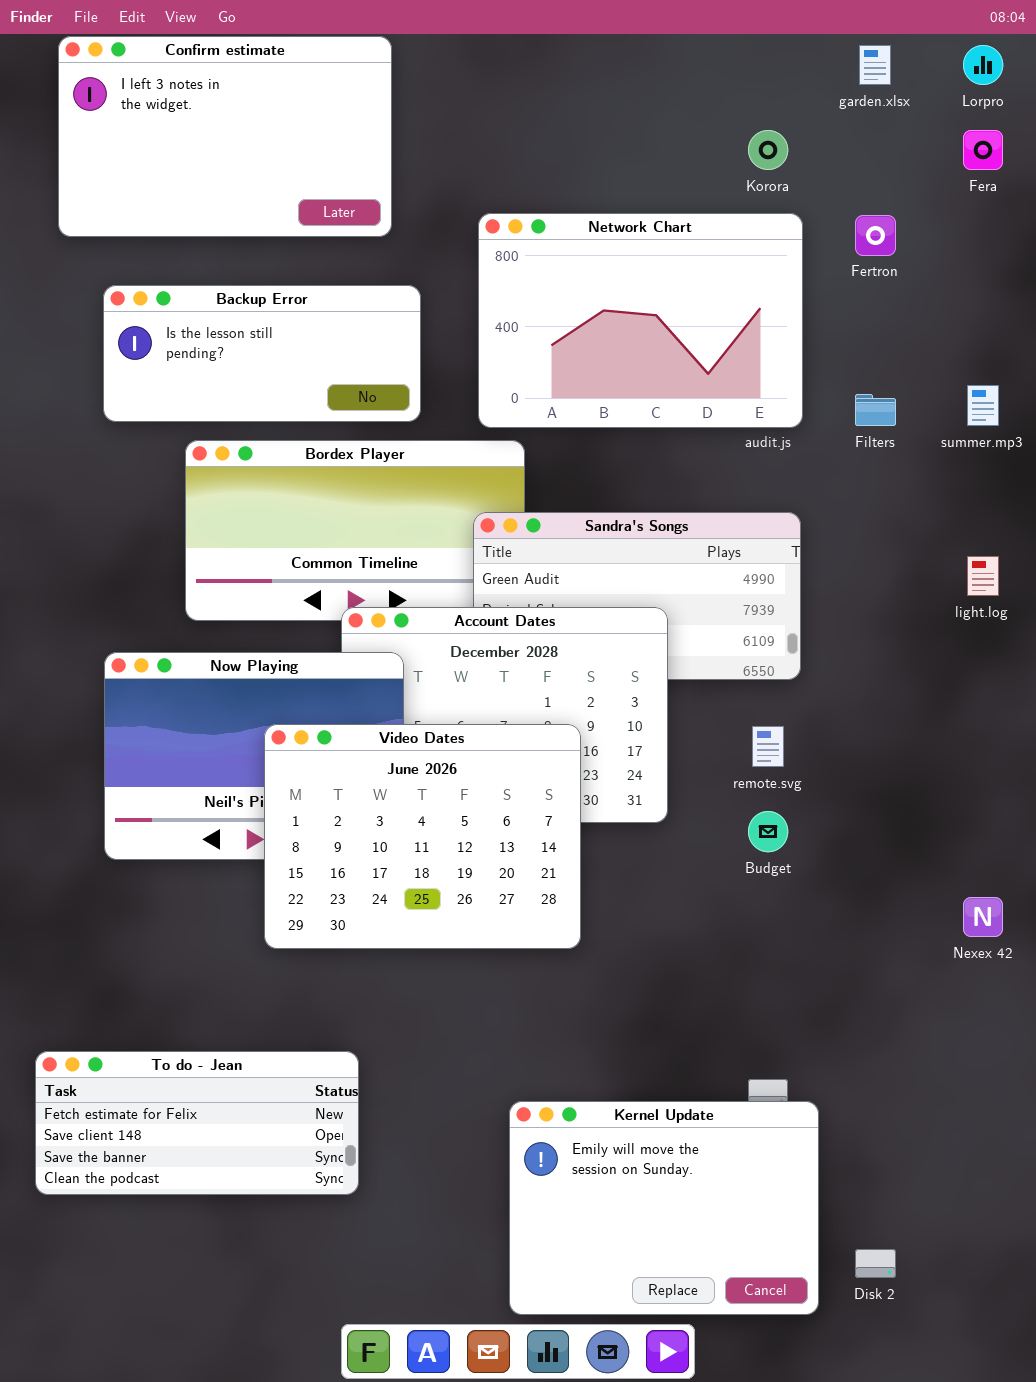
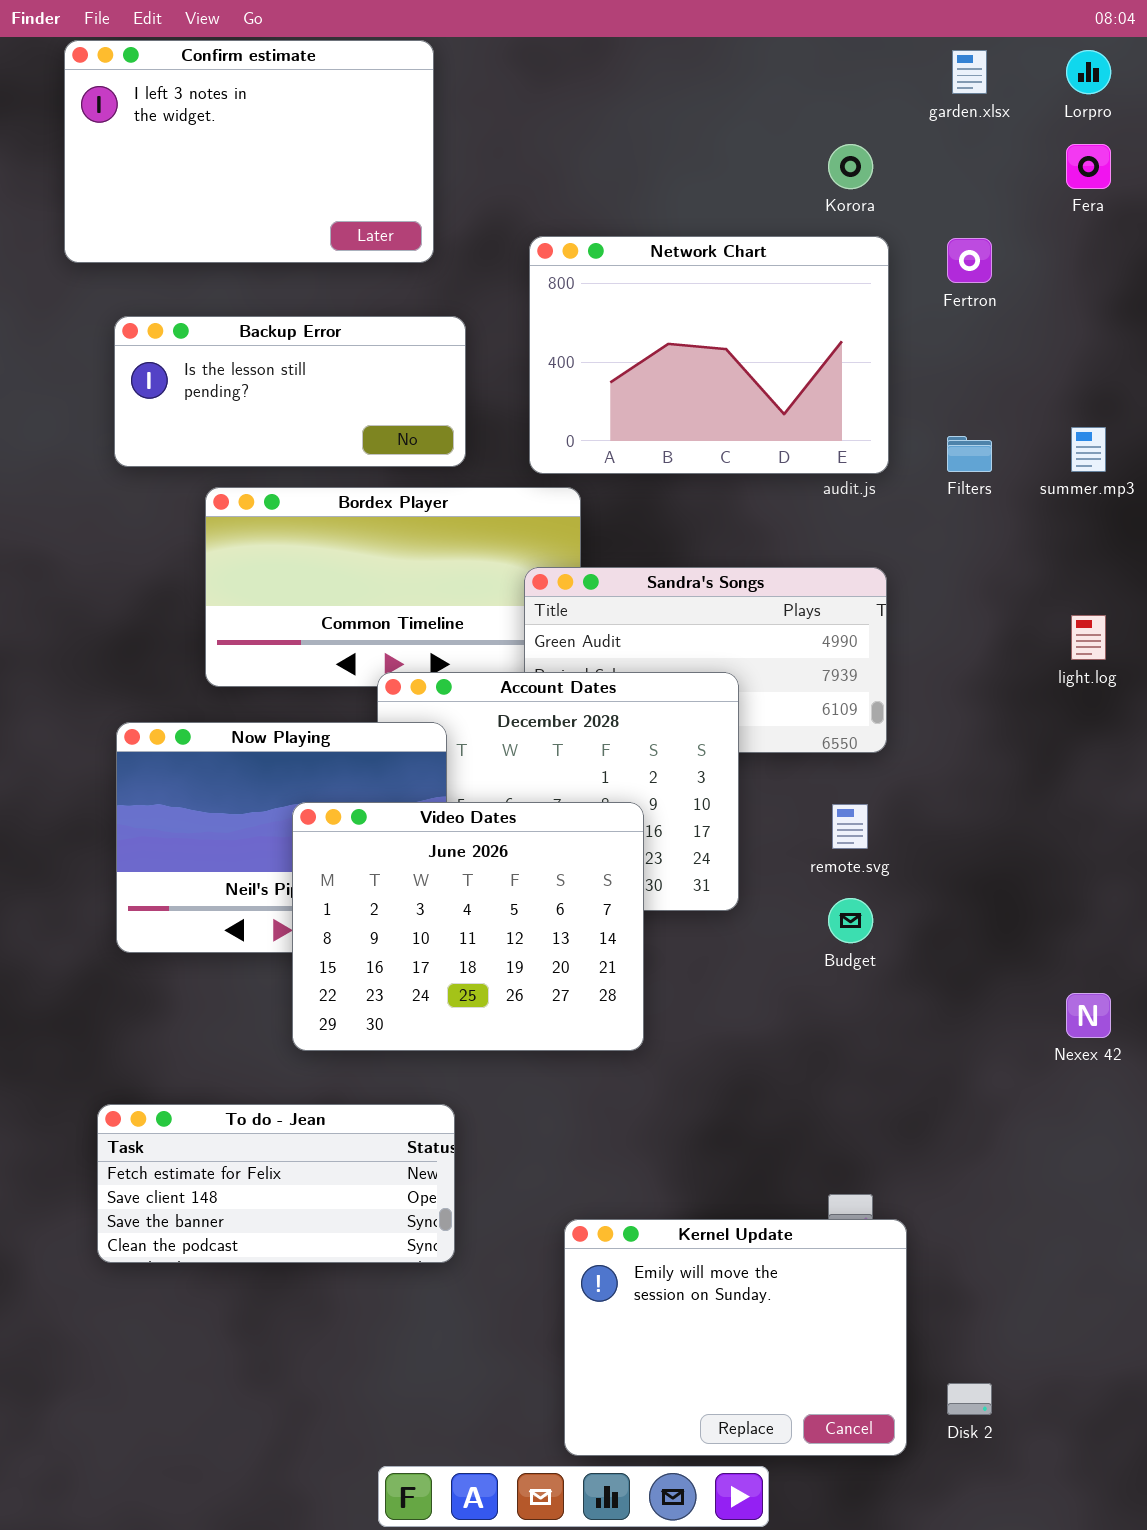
To do - Jean: [35,1051,359,1195] -> [97,1104,455,1263], moved

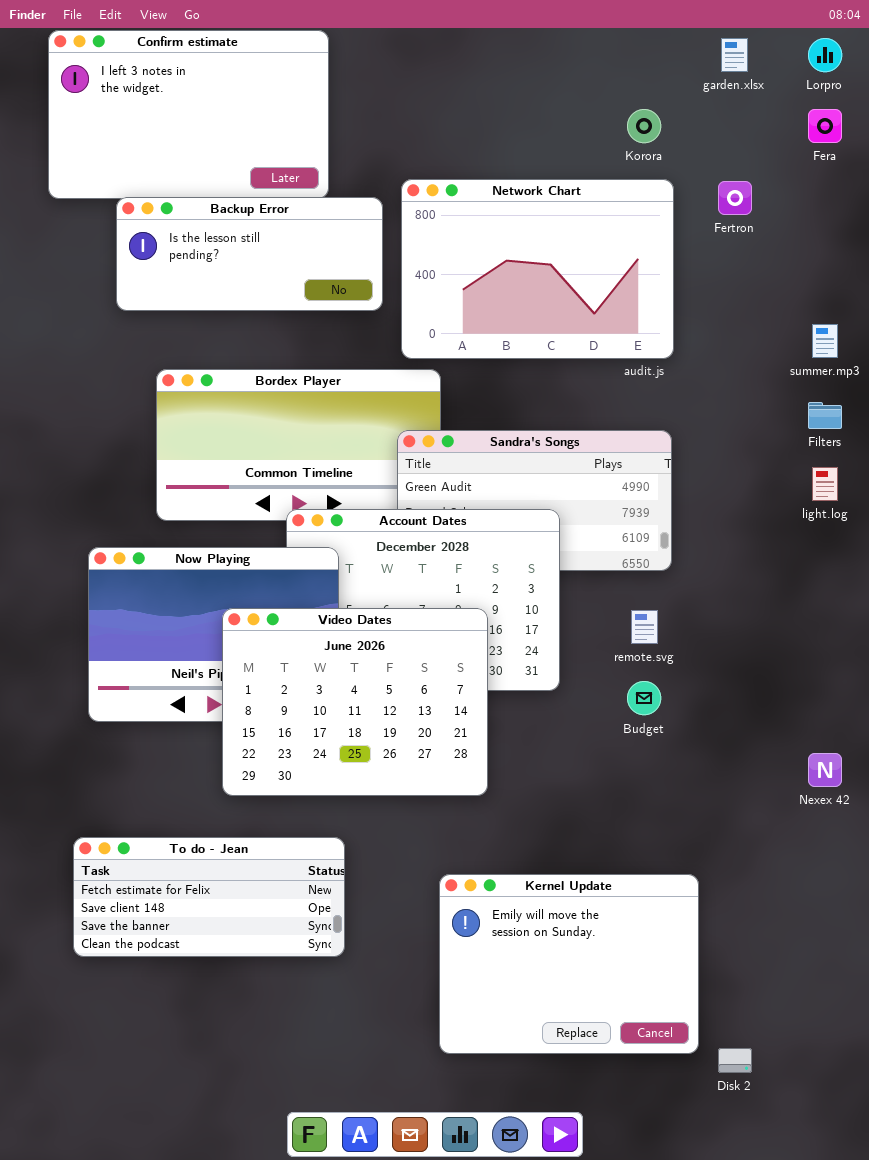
Backup Error: [114,316,466,467] -> [116,197,383,311], moved
Filters: [947,436,992,472] -> [808,402,842,429], moved
Kernel Update: [564,1219,907,1456] -> [439,874,699,1054], moved

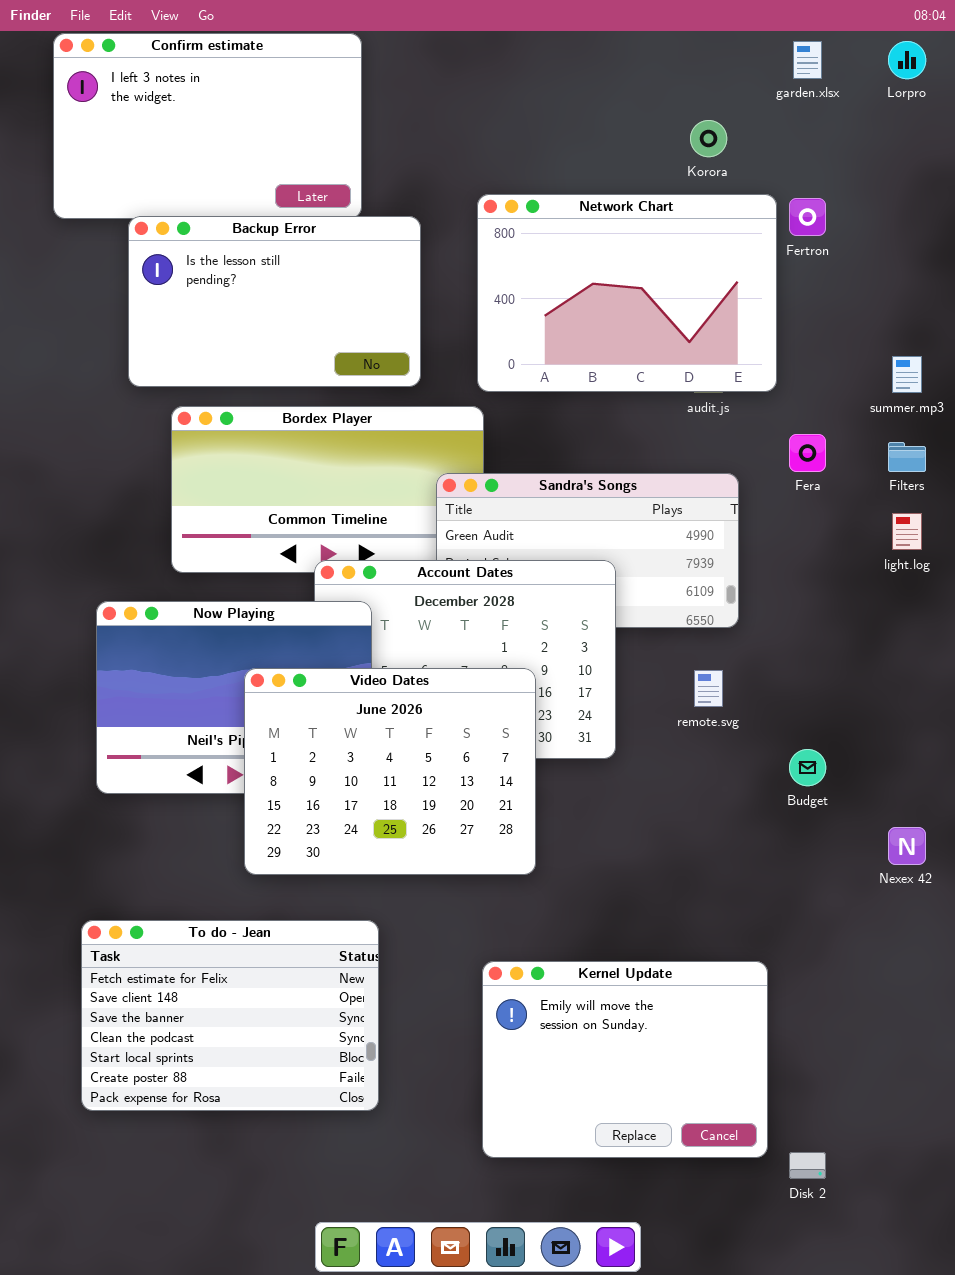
Fera: [808,109,842,143] -> [789,434,826,472], moved
Network Chart: [401,179,674,359] -> [477,194,777,392], moved
Backup Error: [116,197,383,311] -> [128,216,421,387], resized
Budget: [627,681,661,715] -> [789,749,826,786], moved
To do - Jean: [73,837,345,957] -> [81,920,379,1111], resized

